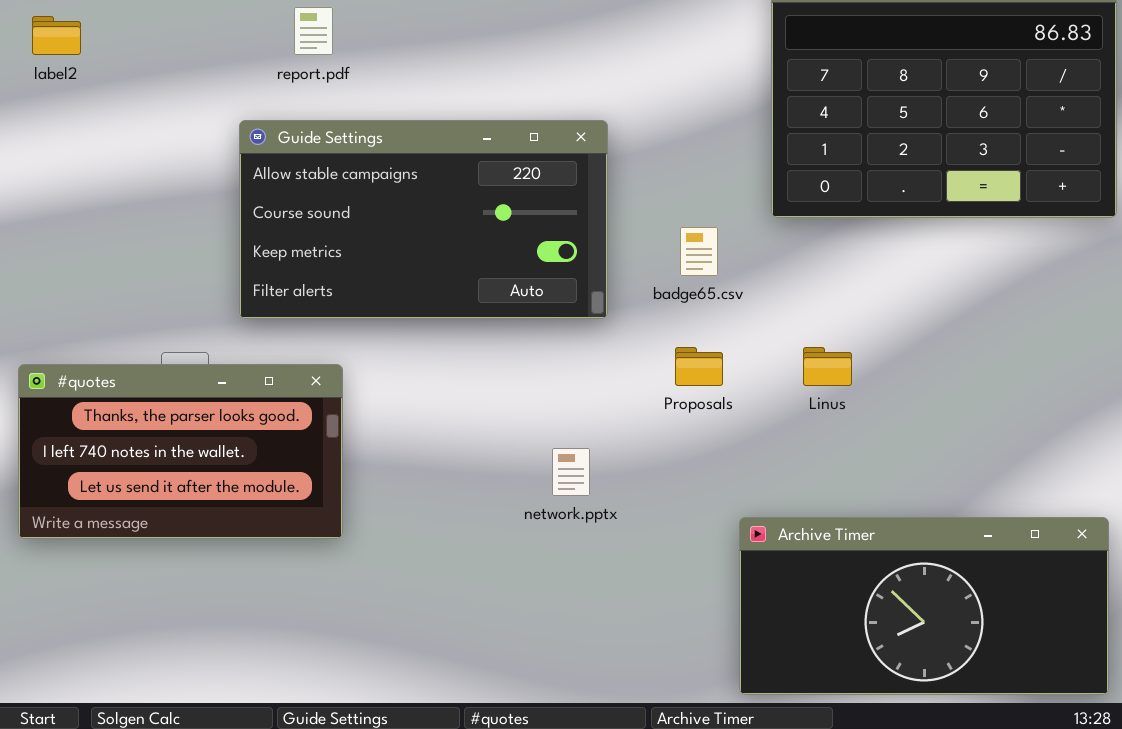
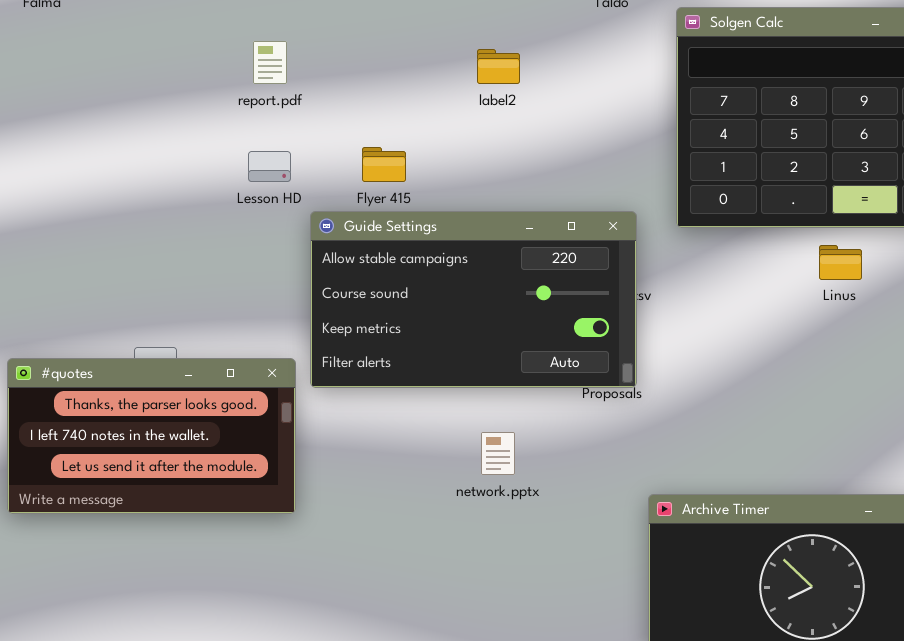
label2: [32,16,81,55] -> [477,49,520,84], moved
Guide Settings: [239,120,608,319] -> [310,211,637,388], moved
Linus: [803,347,852,386] -> [819,245,862,280], moved

